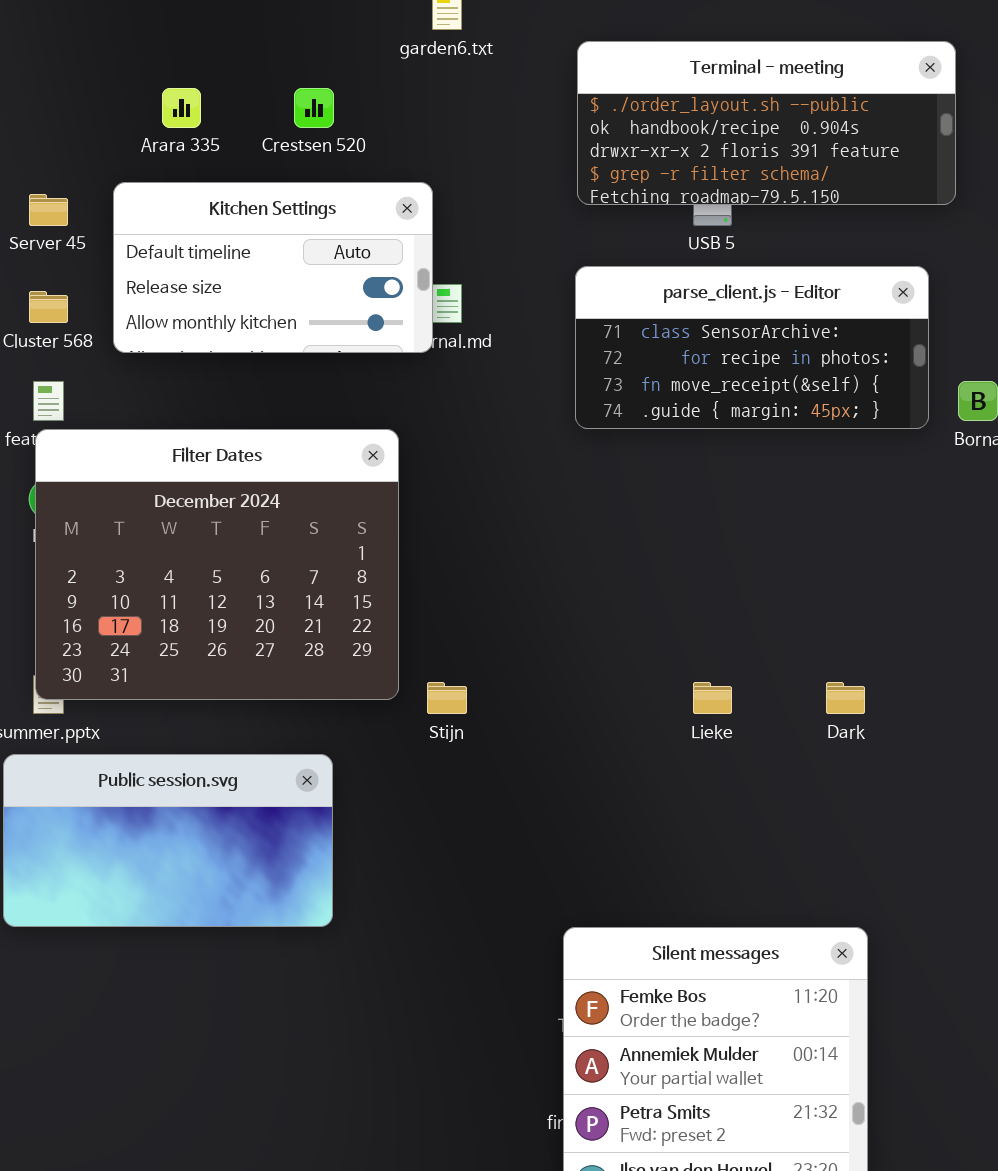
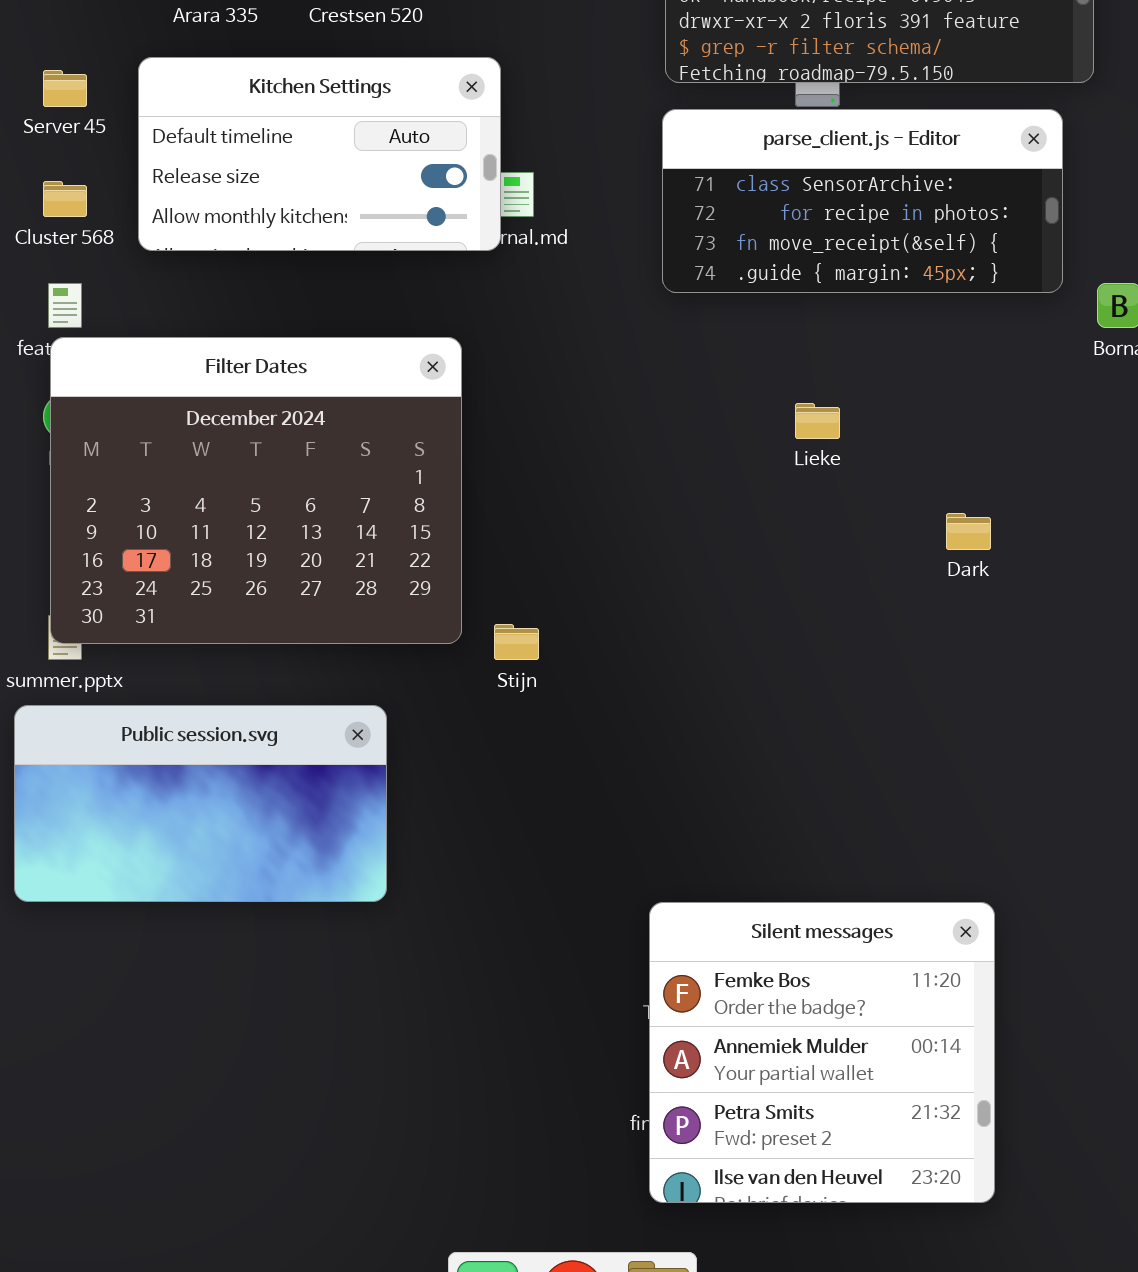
parse_client.js - Editor: [575,266,929,429] -> [662,109,1063,293], moved
Lieke: [693,682,732,714] -> [795,403,840,439], moved
Dark: [826,682,865,714] -> [946,513,991,550], moved

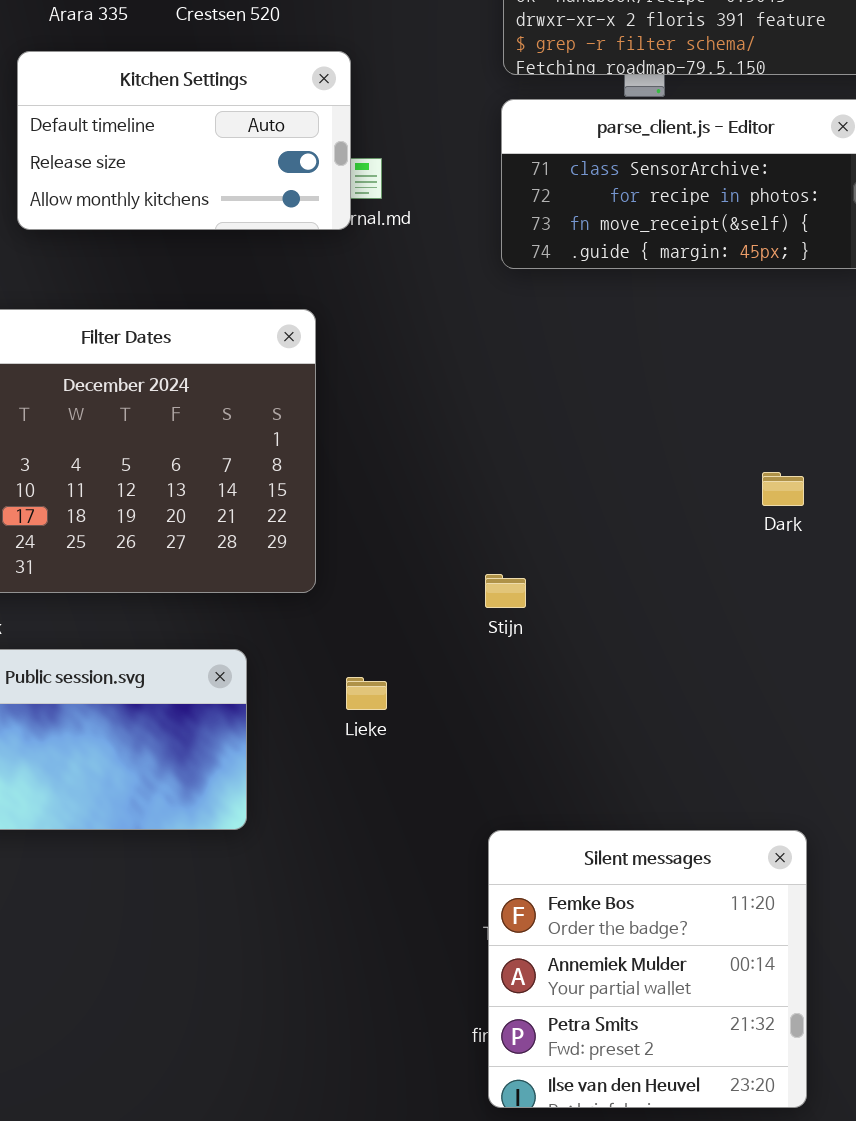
Lieke: [795,403,840,439] -> [346,677,387,710], moved
Stijn: [494,624,539,660] -> [485,574,526,608], moved

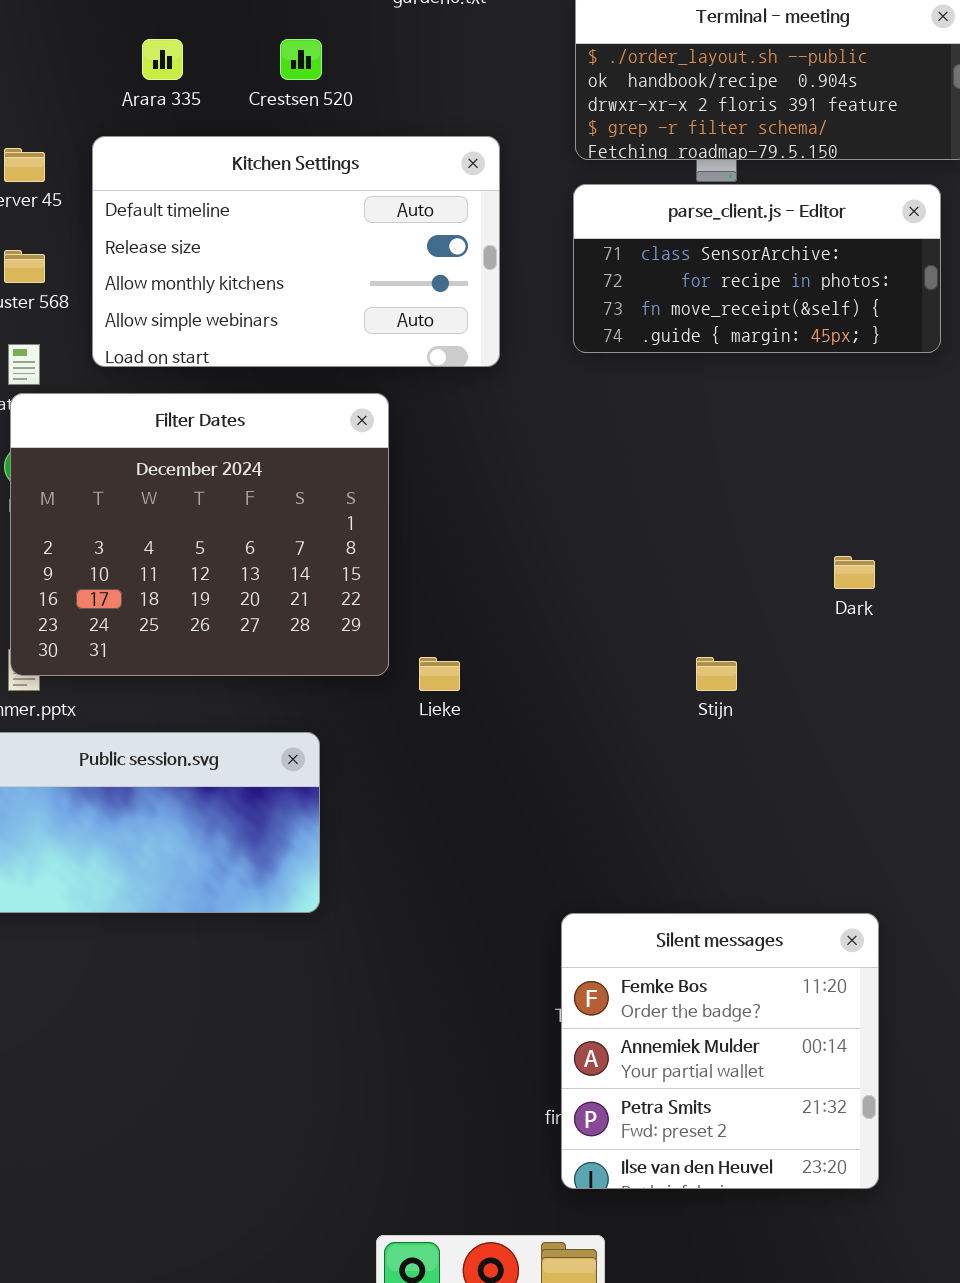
Kitchen Settings: [17,51,351,230] -> [92,136,500,367], resized
Stijn: [485,574,526,608] -> [696,657,737,691], moved
Lieke: [346,677,387,710] -> [419,657,460,691], moved

